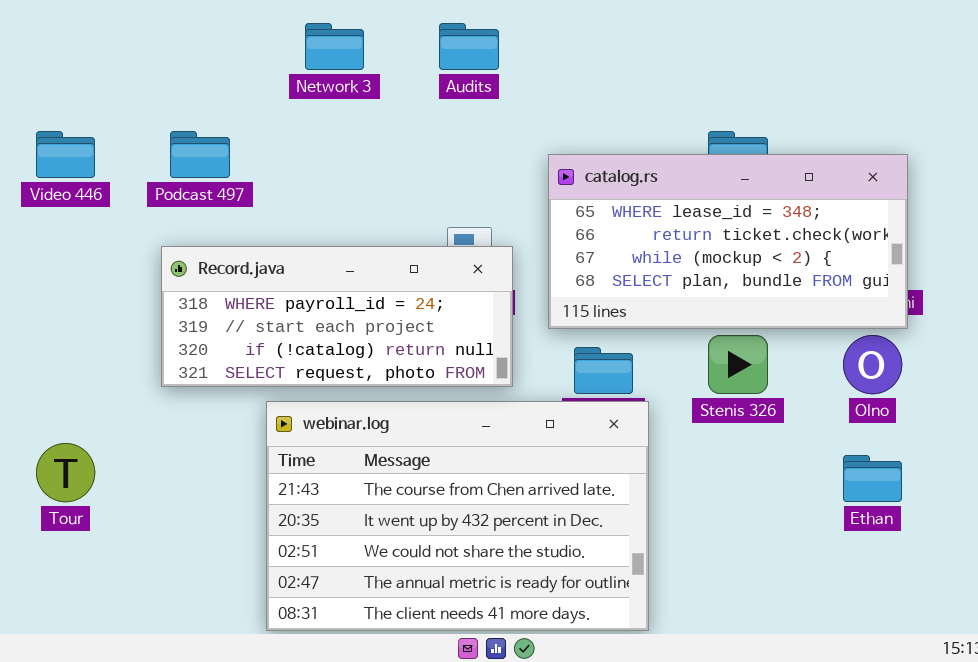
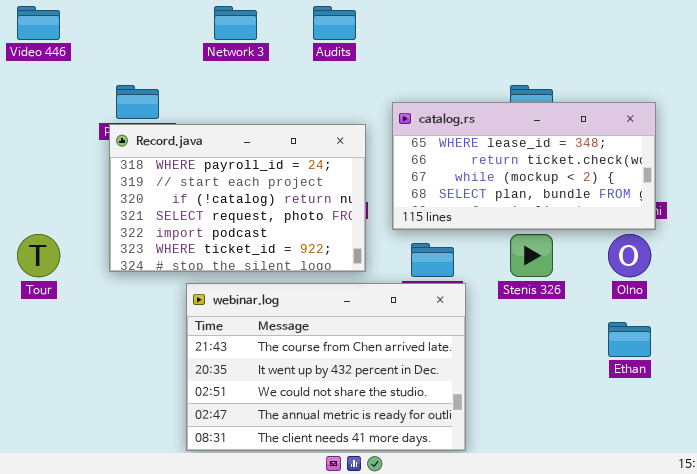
Video 446: [36,131,95,178] -> [17,6,60,40], moved
Record.java: [161,246,513,387] -> [109,124,366,272], resized
Tour: [36,443,95,502] -> [17,234,60,277], moved

